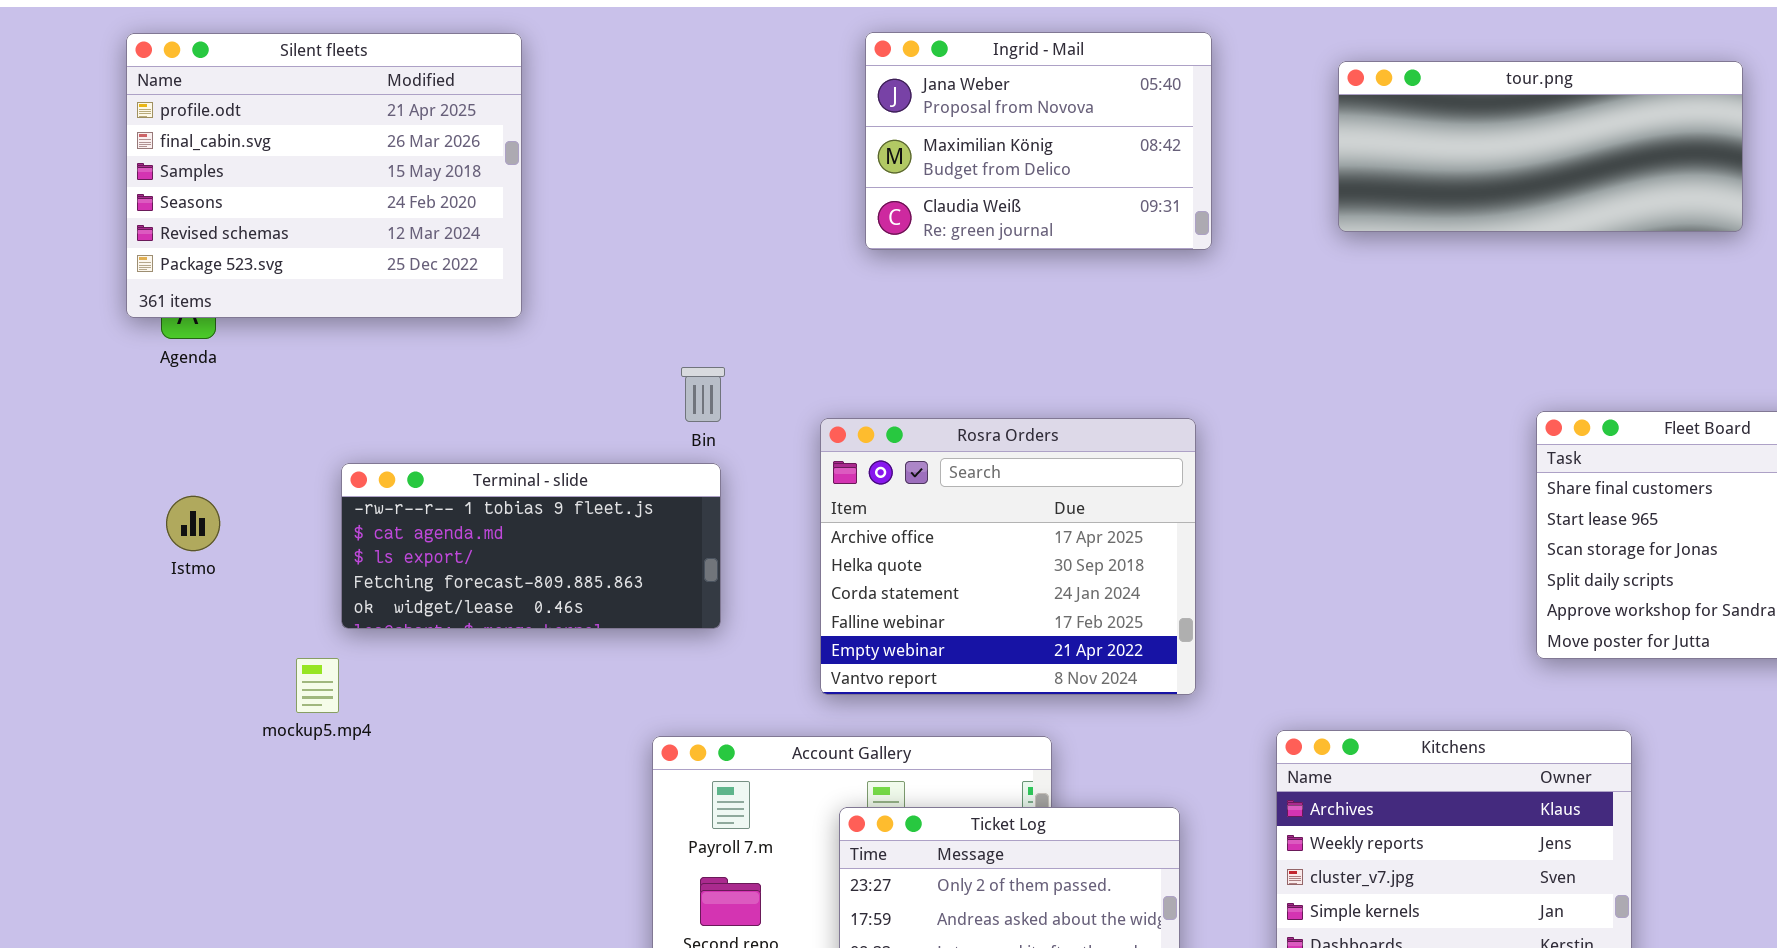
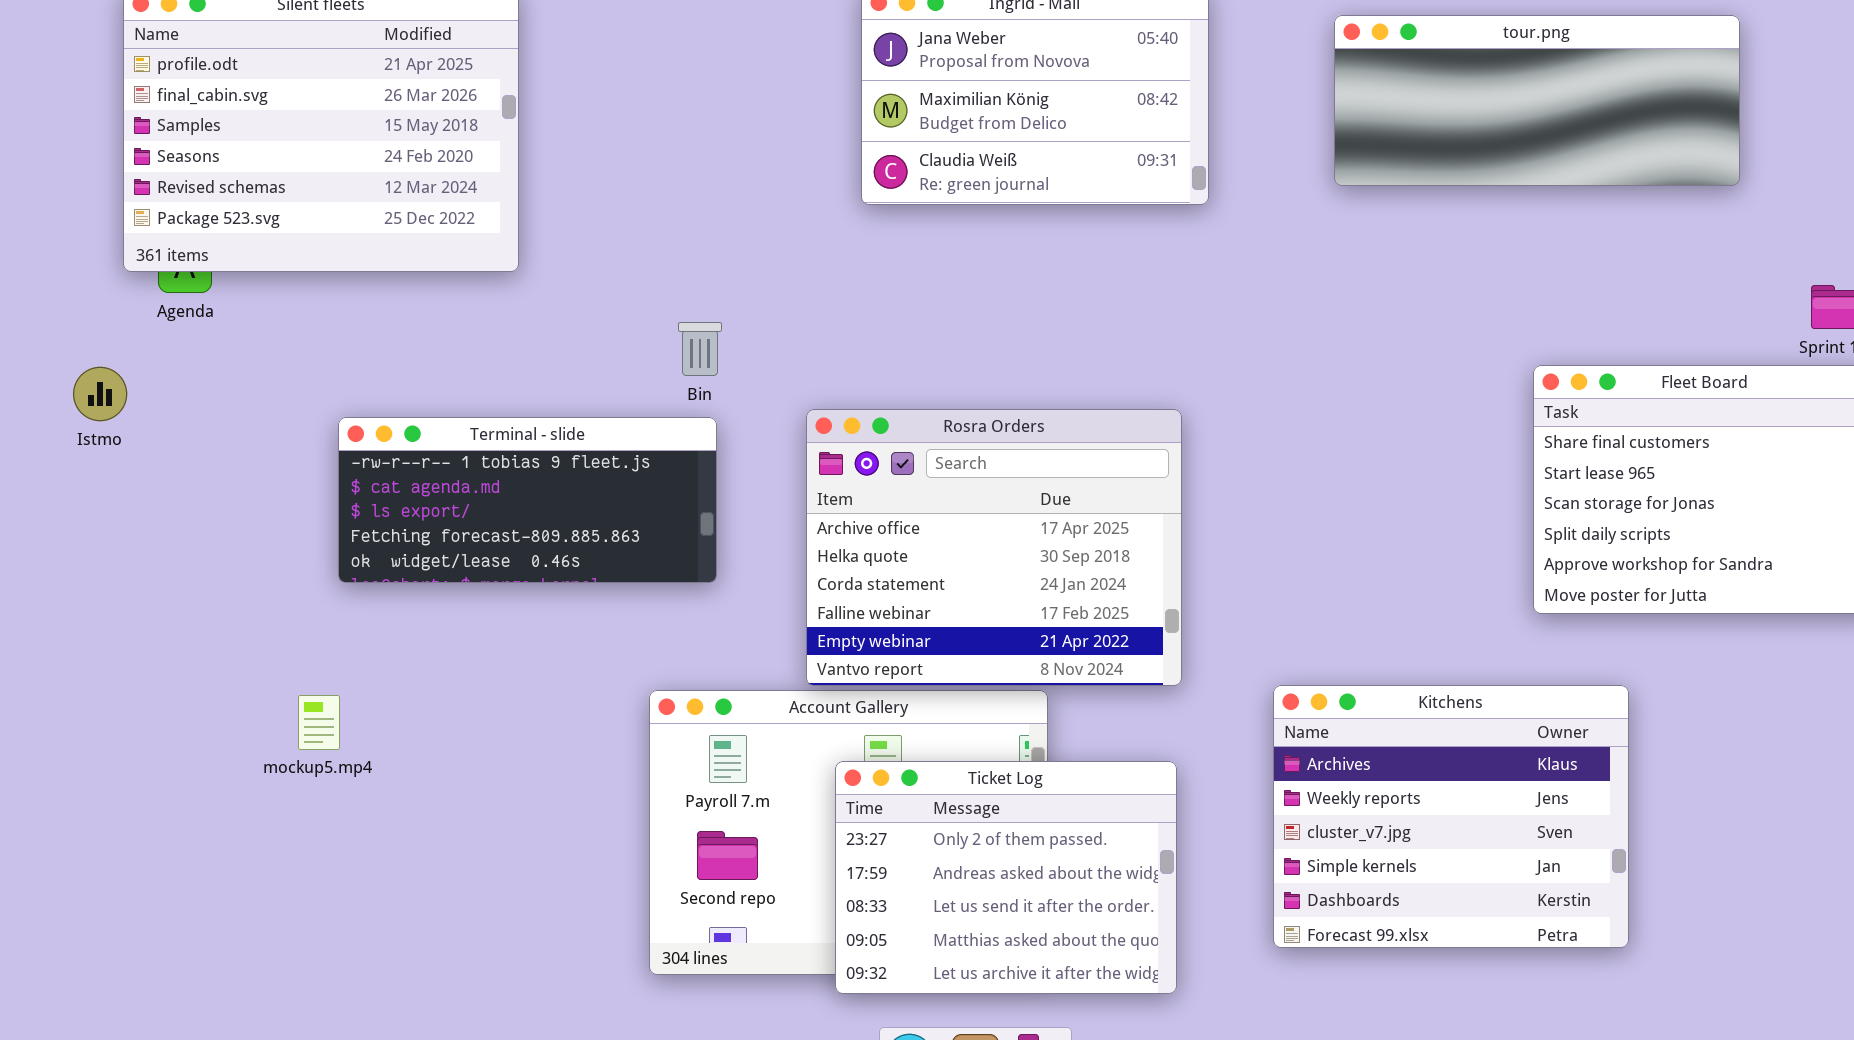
Rosra Orders: [820,418,1196,695] -> [806,409,1182,686], moved
Istmo: [166,496,220,551] -> [73,367,127,421], moved
mockup5.mp4: [296,658,339,713] -> [298,695,340,750], moved

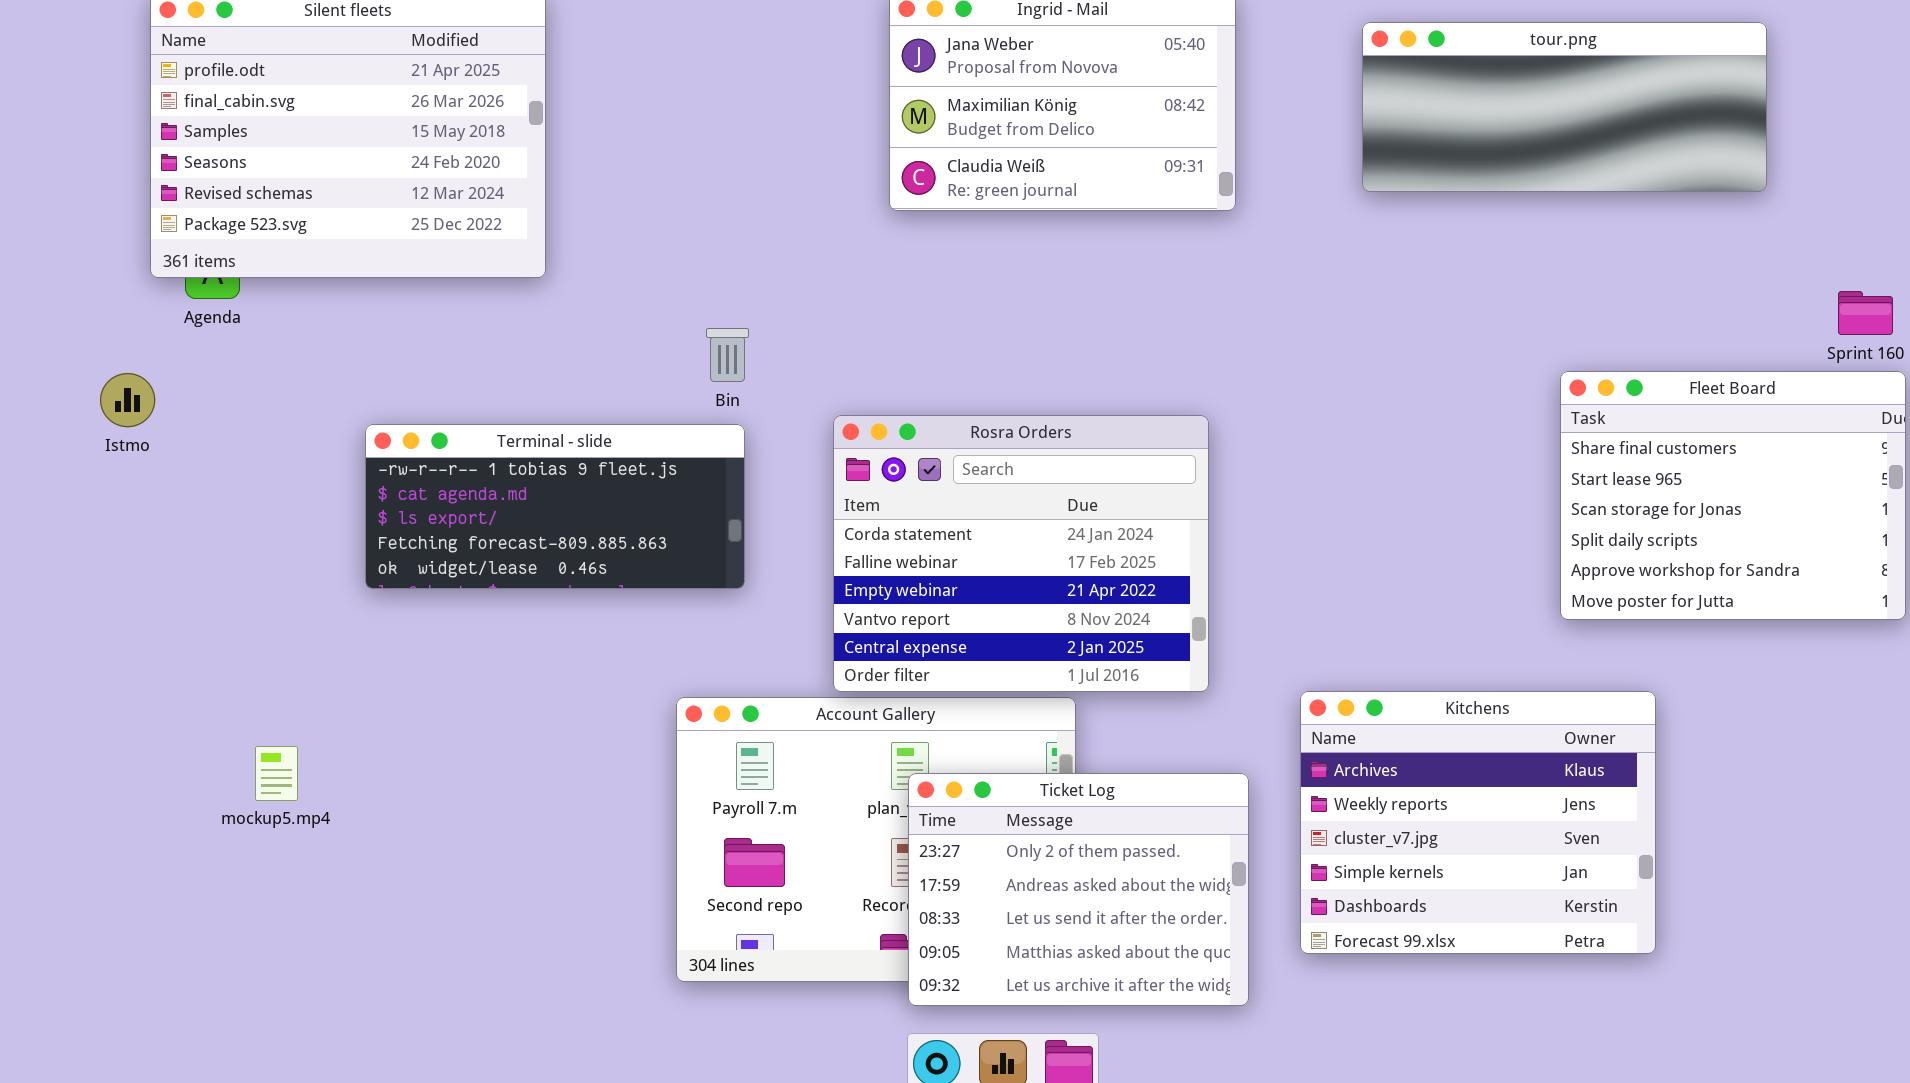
Rosra Orders: [806,409,1182,686] -> [833,415,1209,692], scrolled down 2 rows
mockup5.mp4: [298,695,340,750] -> [255,746,298,801], moved
Ticket Log: [835,761,1177,994] -> [908,773,1249,1006], moved

